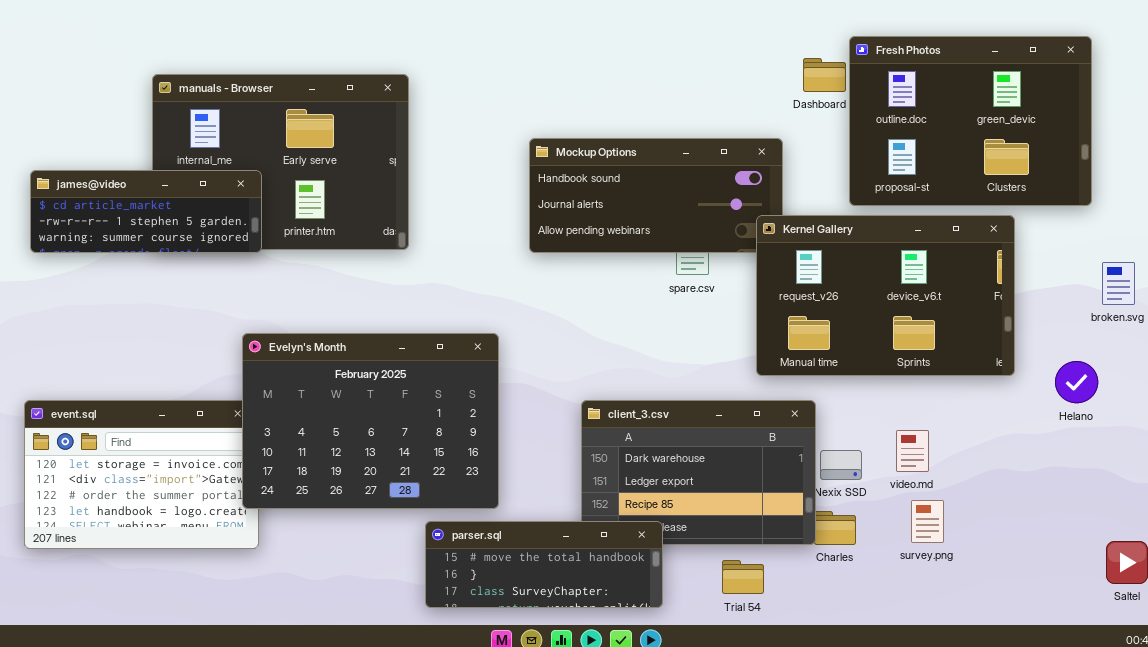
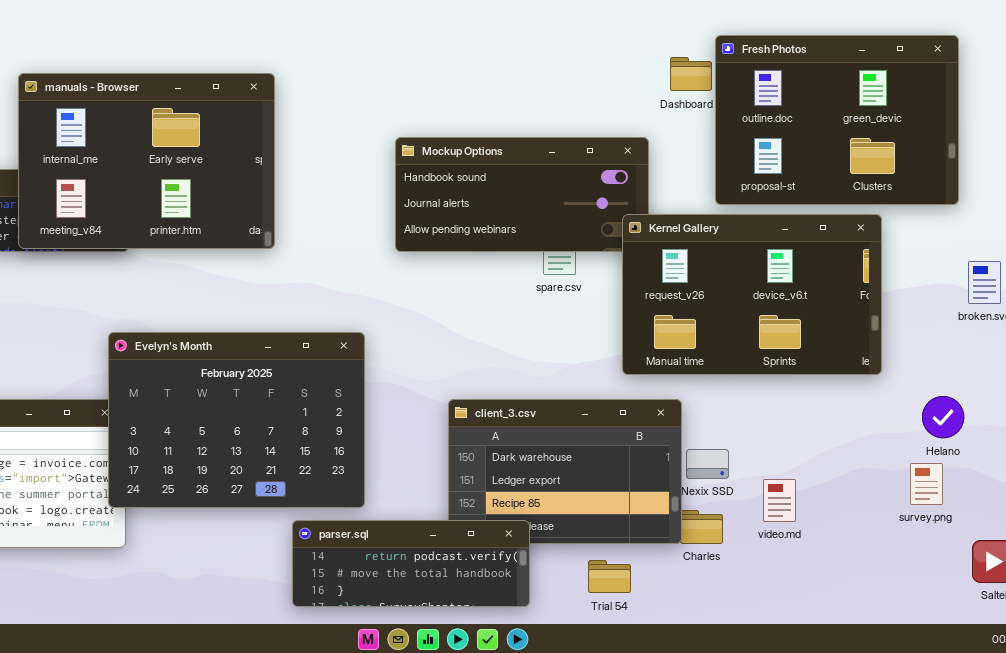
manuals - Browser: [152,74,409,250] -> [18,73,275,249], raised
Helano: [1055,361,1098,403] -> [922,396,964,438], moved
video.md: [896,430,929,472] -> [763,479,796,522], moved
survey.png: [911,500,944,543] -> [910,463,943,505], moved
parser.sql: [425,521,663,608] -> [292,520,530,607], scrolled up 1 row

